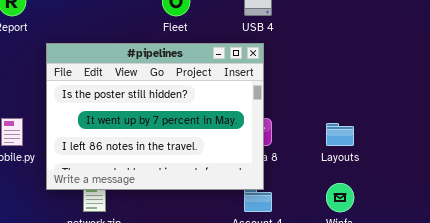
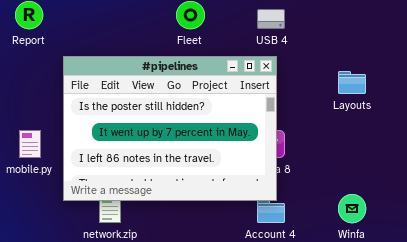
Layouts: [326,123,354,146] -> [338,71,366,94], moved

